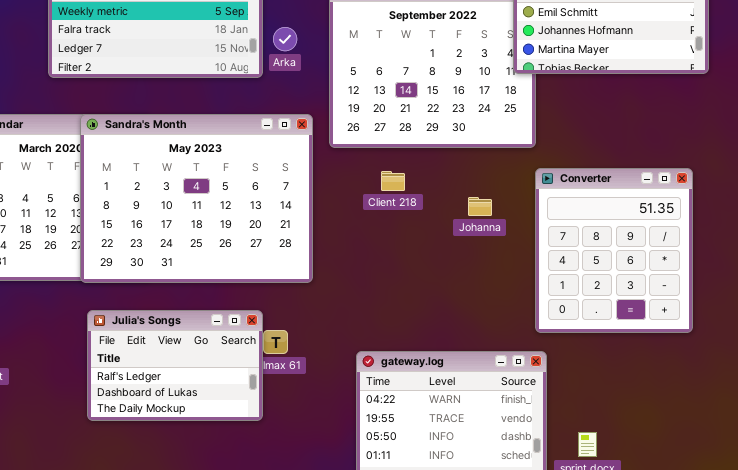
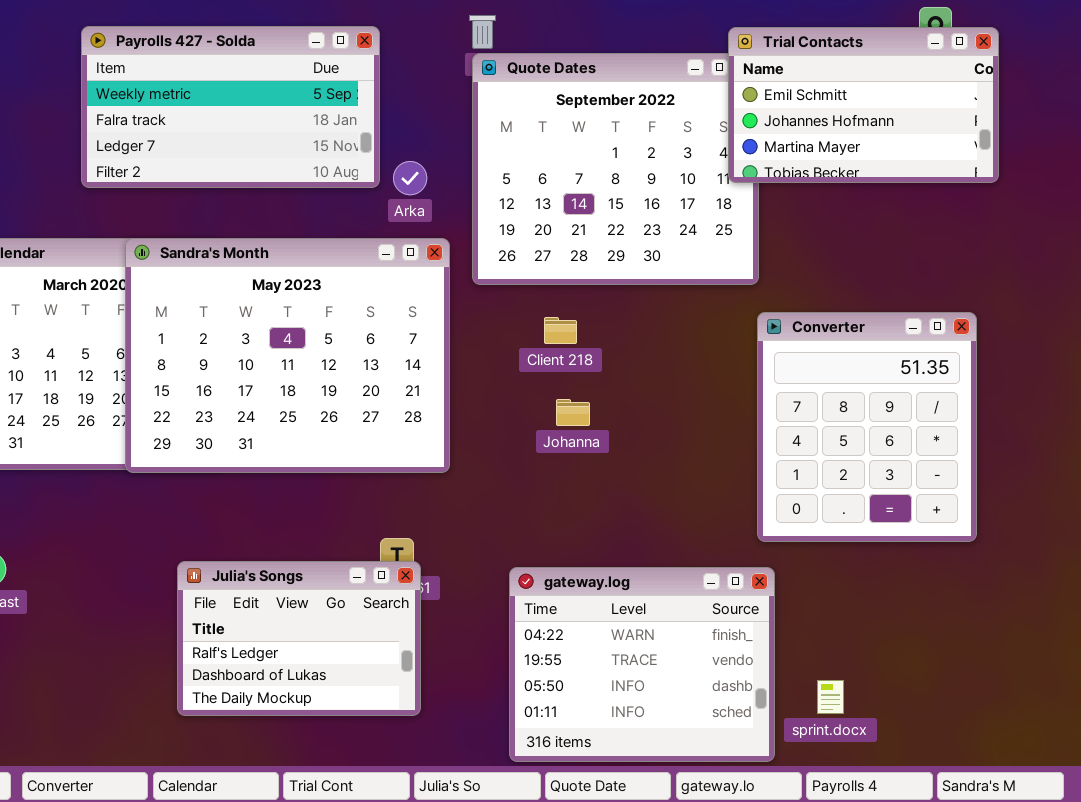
Arka: [273,27,297,51] -> [393,161,427,195], moved
Johanna: [468,197,492,216] -> [556,399,590,426], moved
Julia's Songs: [87,310,263,421] -> [177,561,421,716], moved

